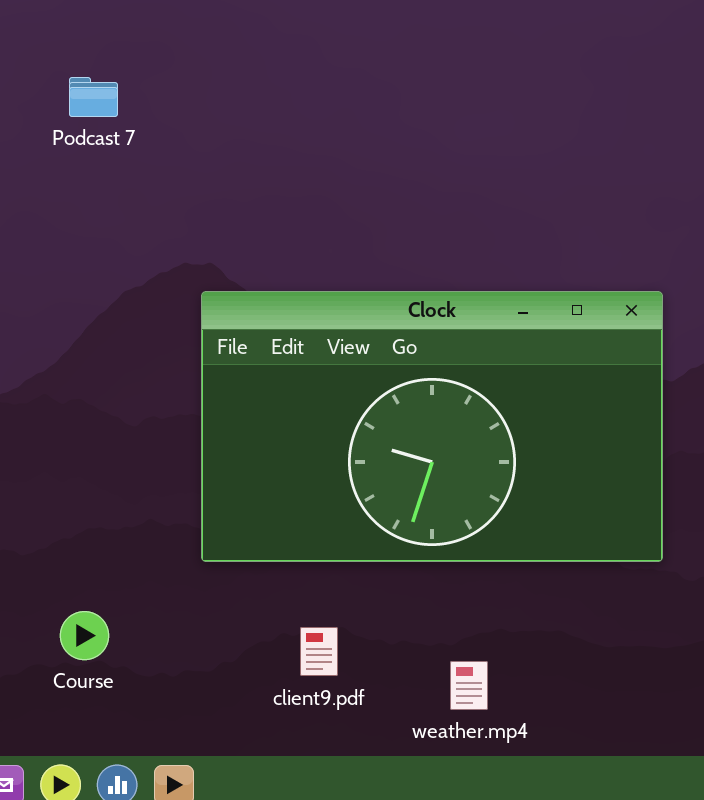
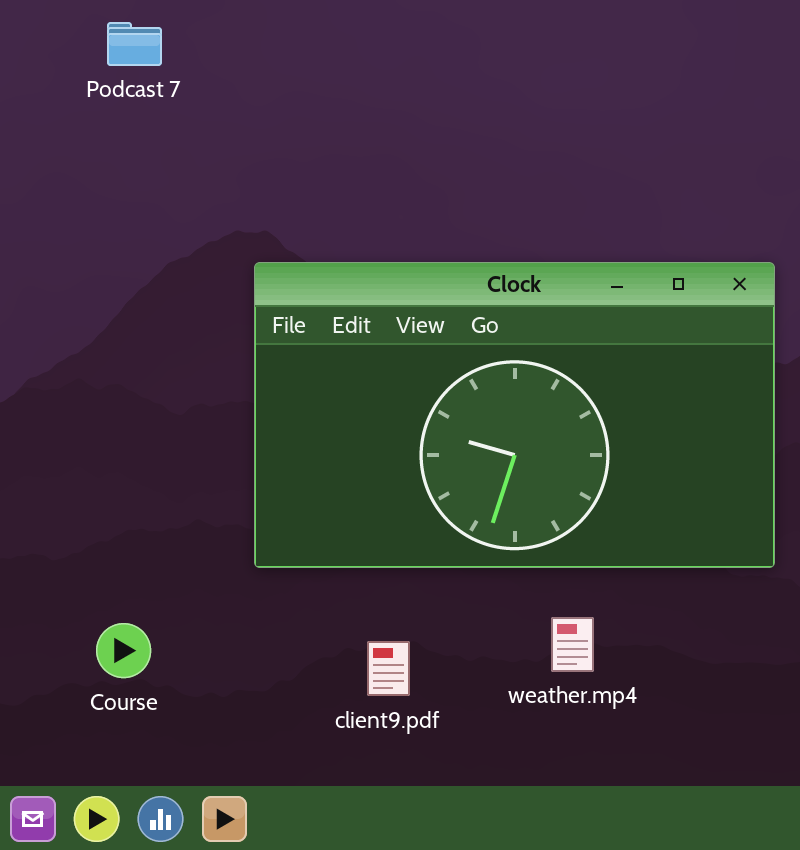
weather.mp4: [450,661,488,710] -> [551,617,594,672], moved

